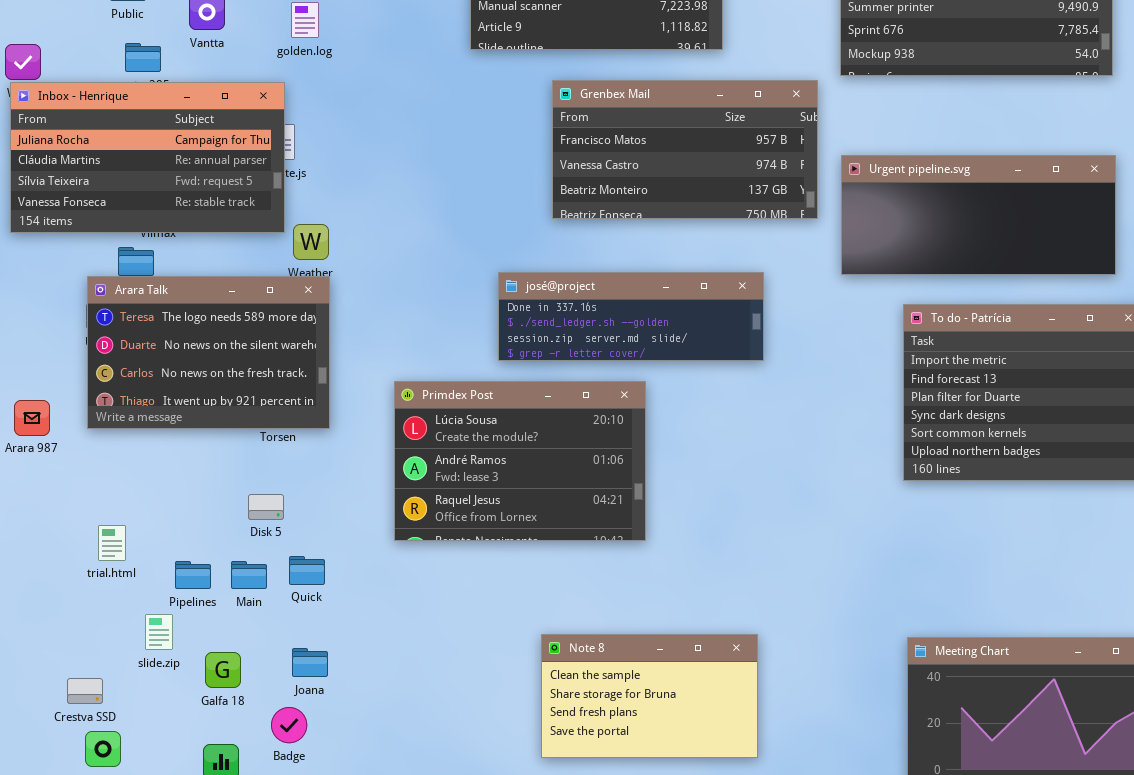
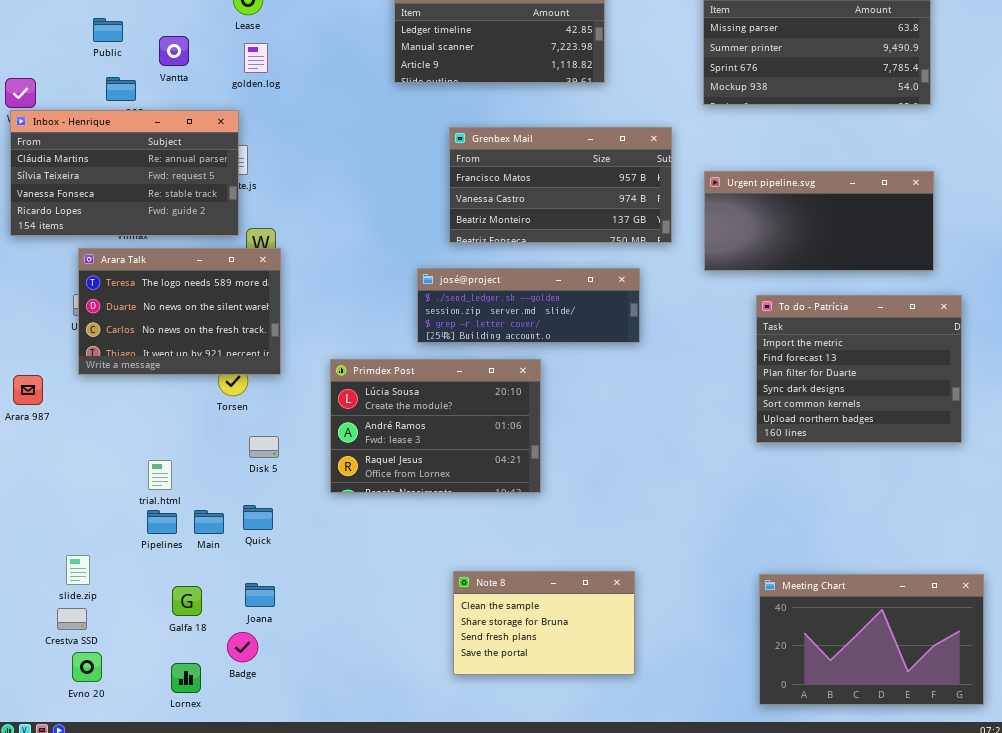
Grenbex Mail: [552,80,818,219] -> [449,127,672,243], moved
Inbox - Henrique: [10,82,285,233] -> [10,110,239,236], scrolled down 1 row
josé@project: [498,272,764,361] -> [417,268,640,343], scrolled down 1 row
Arara Talk: [87,276,330,429] -> [78,248,281,375], moved
Disk 5: [248,494,284,520] -> [249,436,279,458], moved
trial.html: [98,525,126,561] -> [148,460,172,490], moved
slide.zip: [145,614,173,650] -> [66,555,90,585], moved

